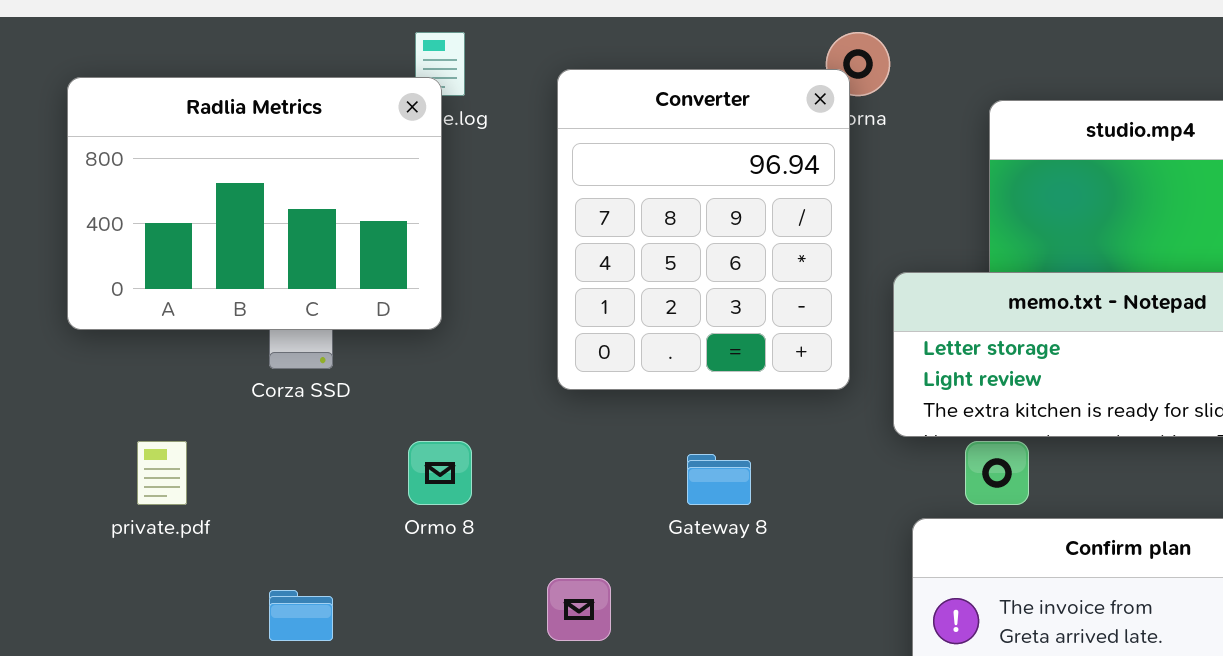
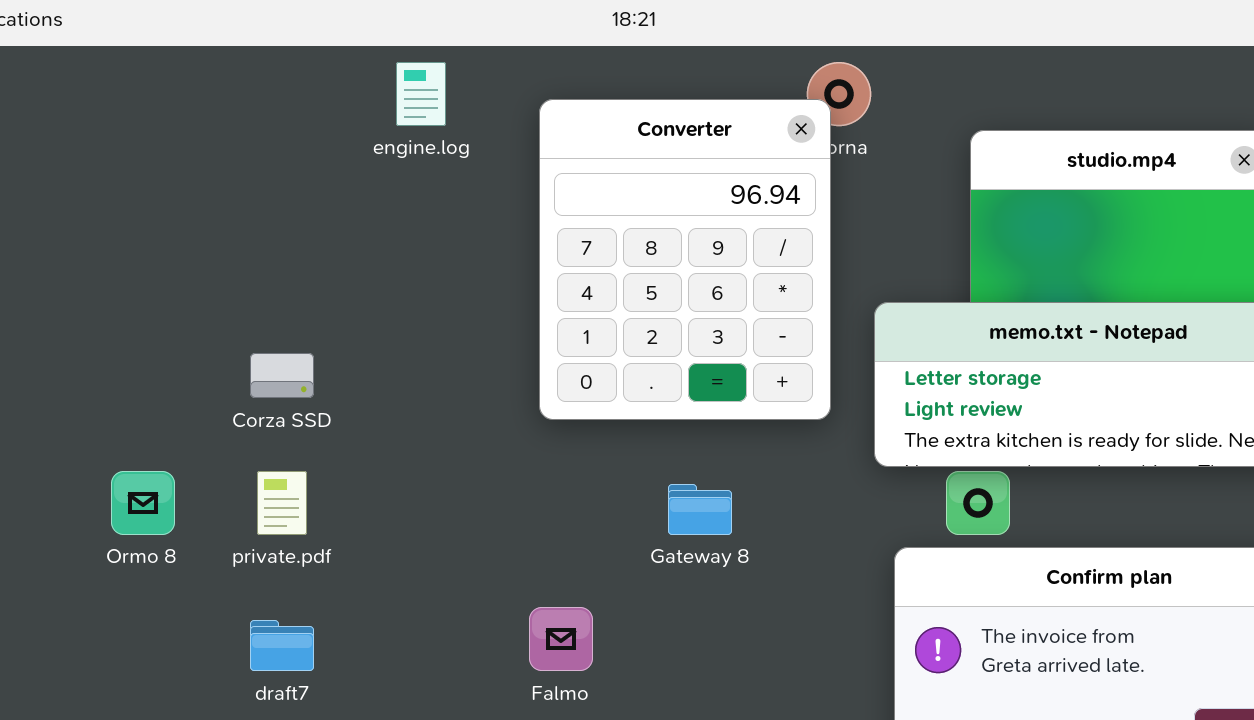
Radlia Metrics: [67,77,442,330] -> none, closed
private.pdf: [137,441,187,505] -> [257,471,307,535], moved
Ormo 8: [408,441,472,505] -> [111,471,175,535], moved

